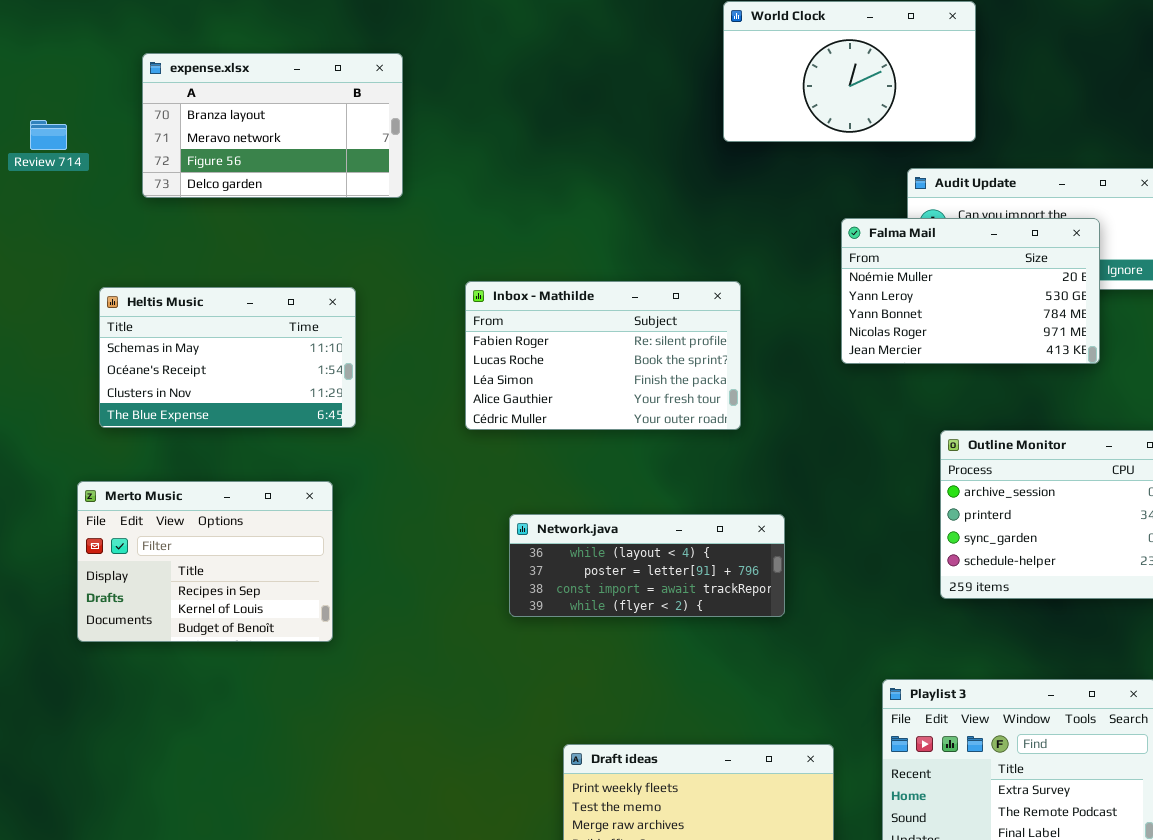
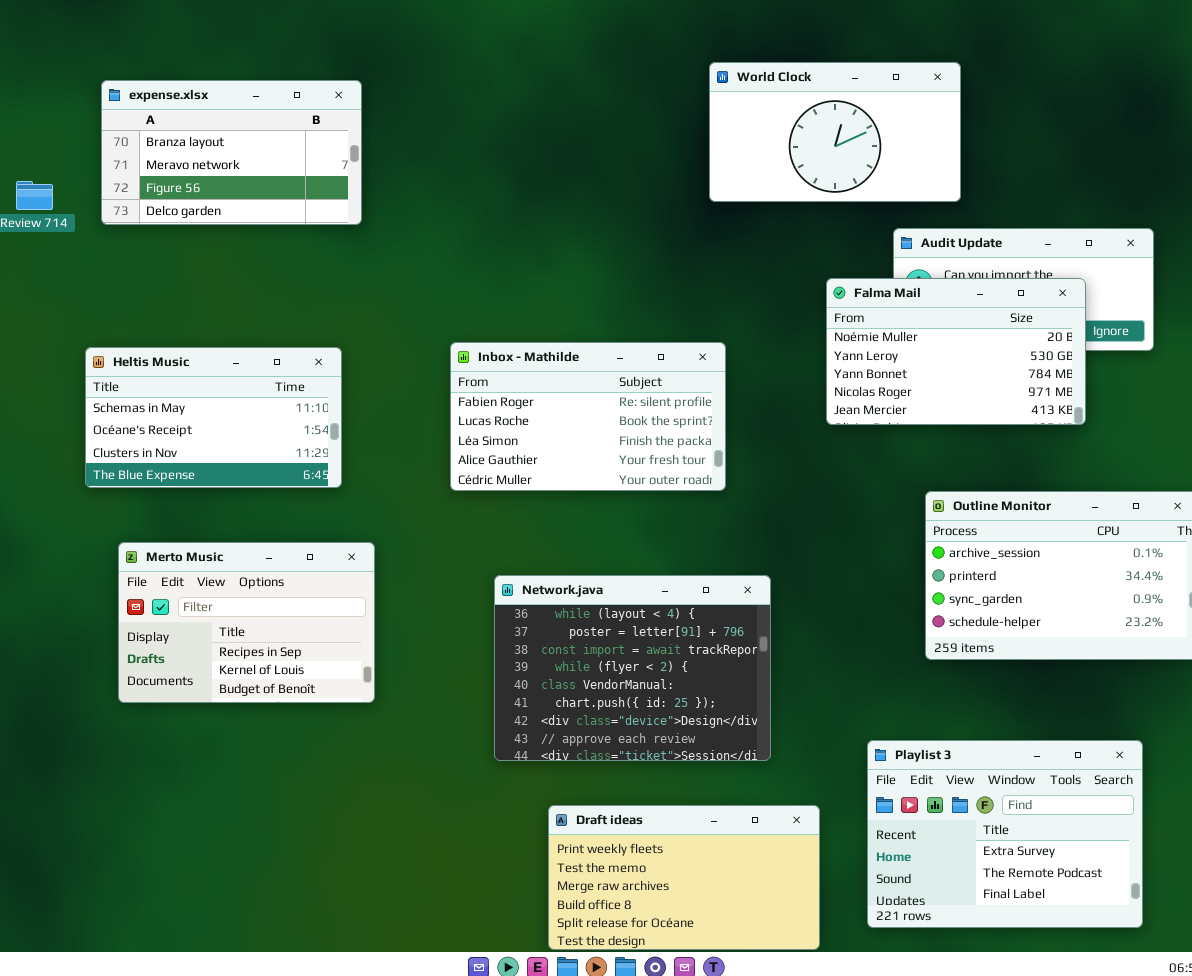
expense.xlsx: [142,53,403,198] -> [101,80,362,225], moved
Merto Music: [77,481,333,642] -> [118,542,375,703], moved
Network.java: [509,514,785,617] -> [494,575,771,761], resized

